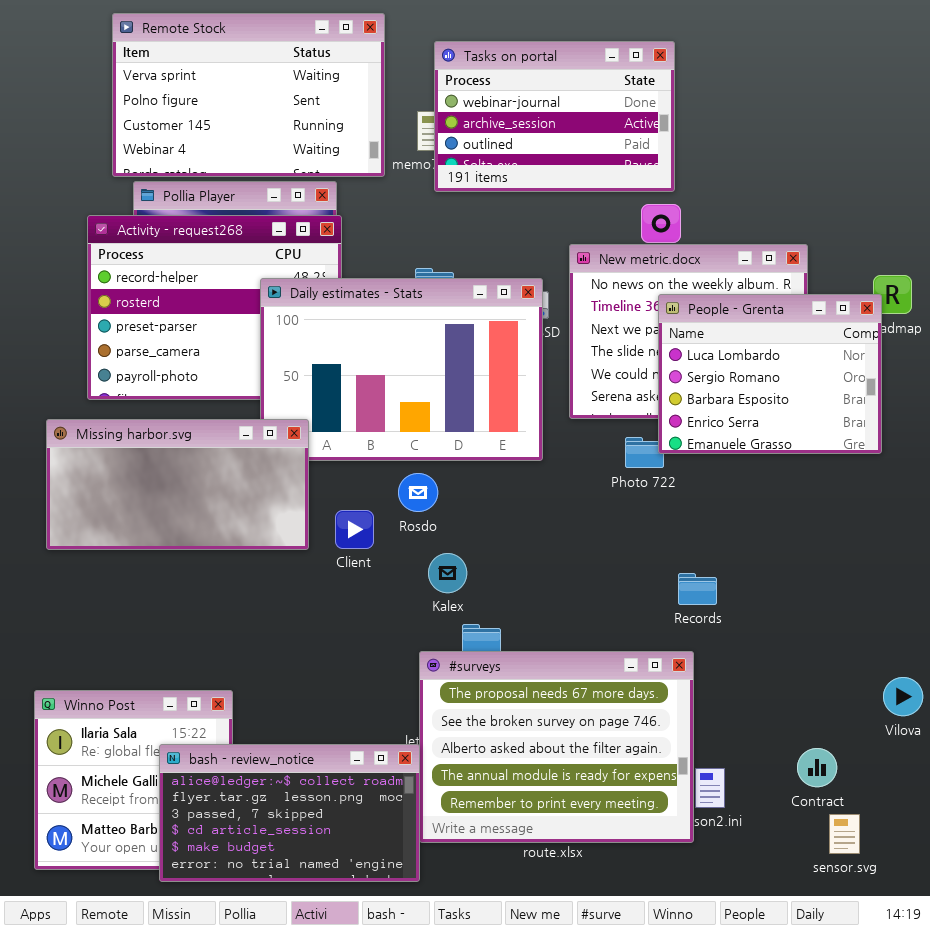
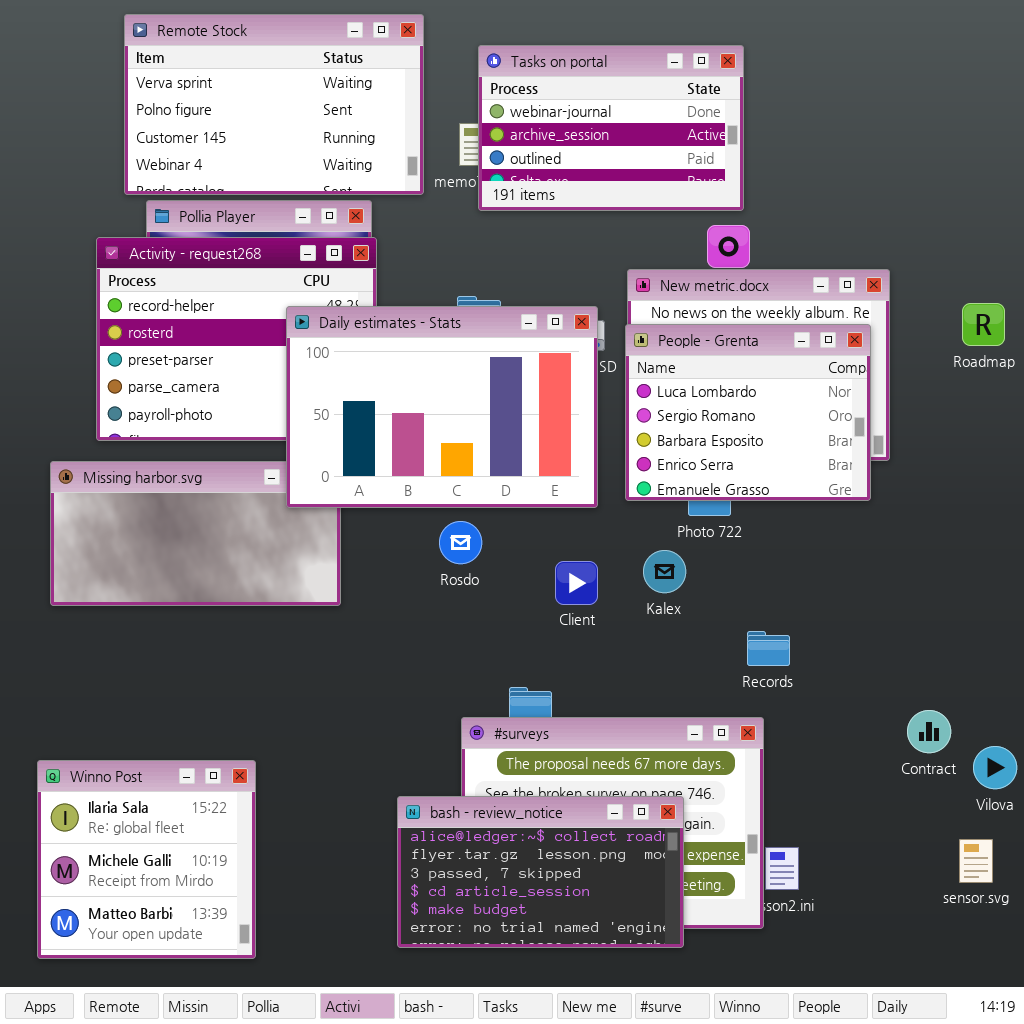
Daily estimates - Stats: [260,278,543,461] -> [286,306,598,508], raised
People - Grenta: [658,294,882,454] -> [625,324,871,501], moved
Client: [335,510,374,549] -> [555,561,598,605], moved
Kalex: [428,553,467,593] -> [643,550,686,593], moved
bash - review_notice: [159,744,420,882] -> [397,796,684,948], moved
Contract: [797,748,837,787] -> [907,710,951,753], moved
sensor.svg: [829,814,860,854] -> [959,839,993,883], moved

